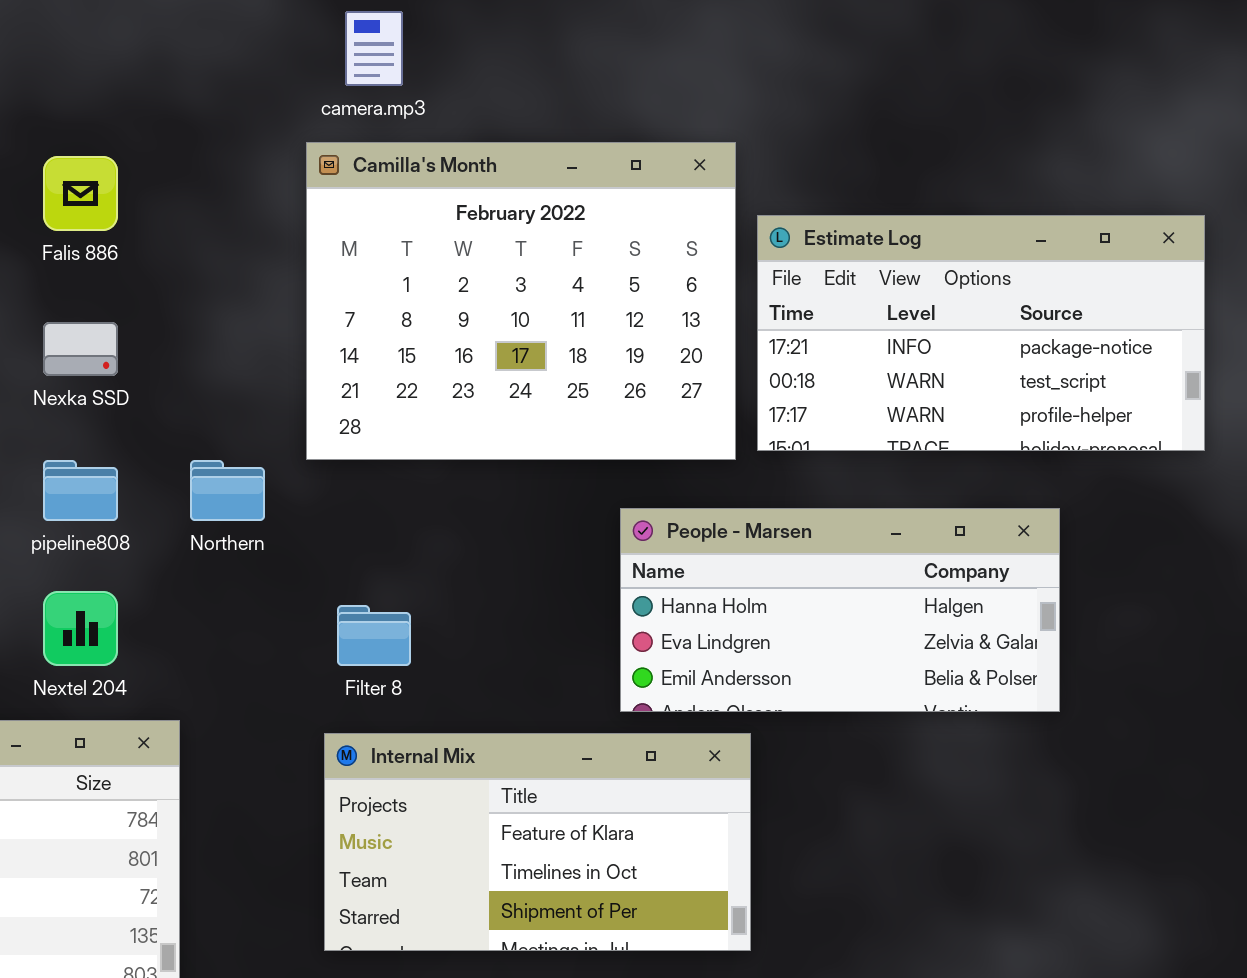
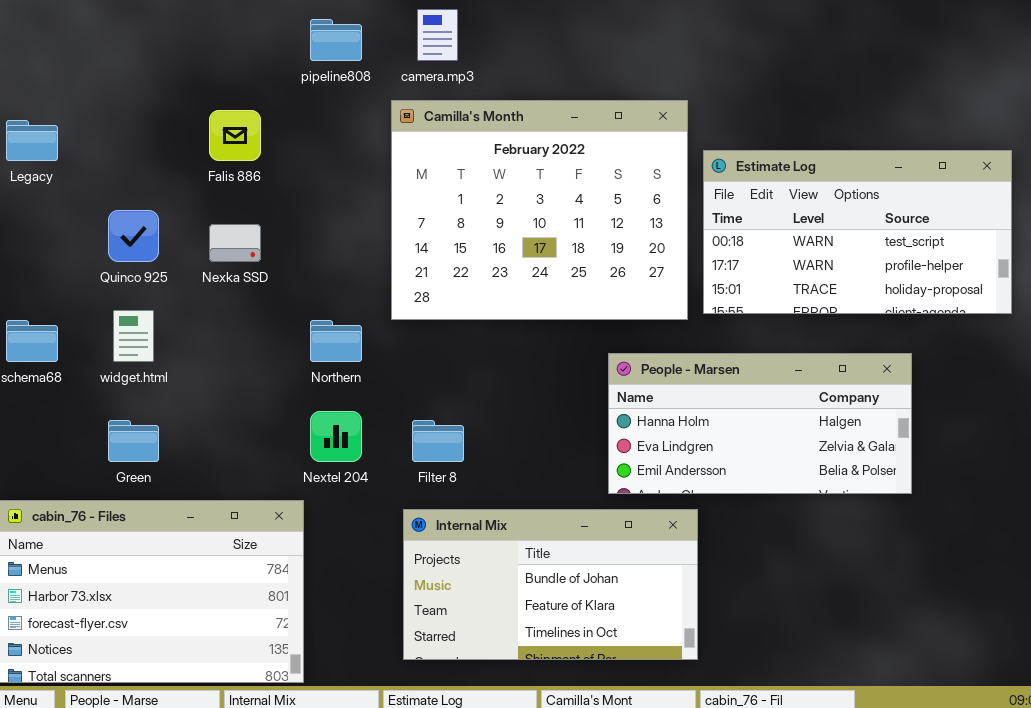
Estimate Log: [757,215,1205,451] -> [703,150,1012,314], scrolled down 1 row
pipeline808: [43,460,118,521] -> [310,19,362,61], moved
Nextel 204: [43,591,118,666] -> [310,411,362,462], moved
Internal Mix: [324,733,751,951] -> [403,509,698,660], scrolled up 1 row

